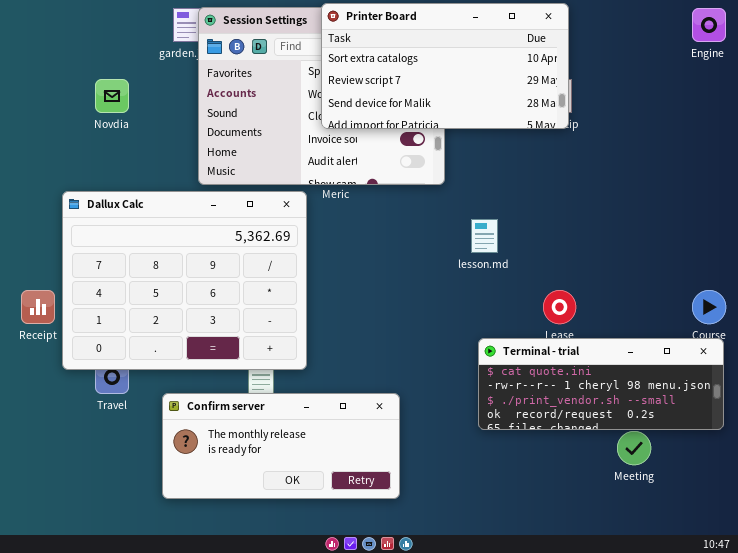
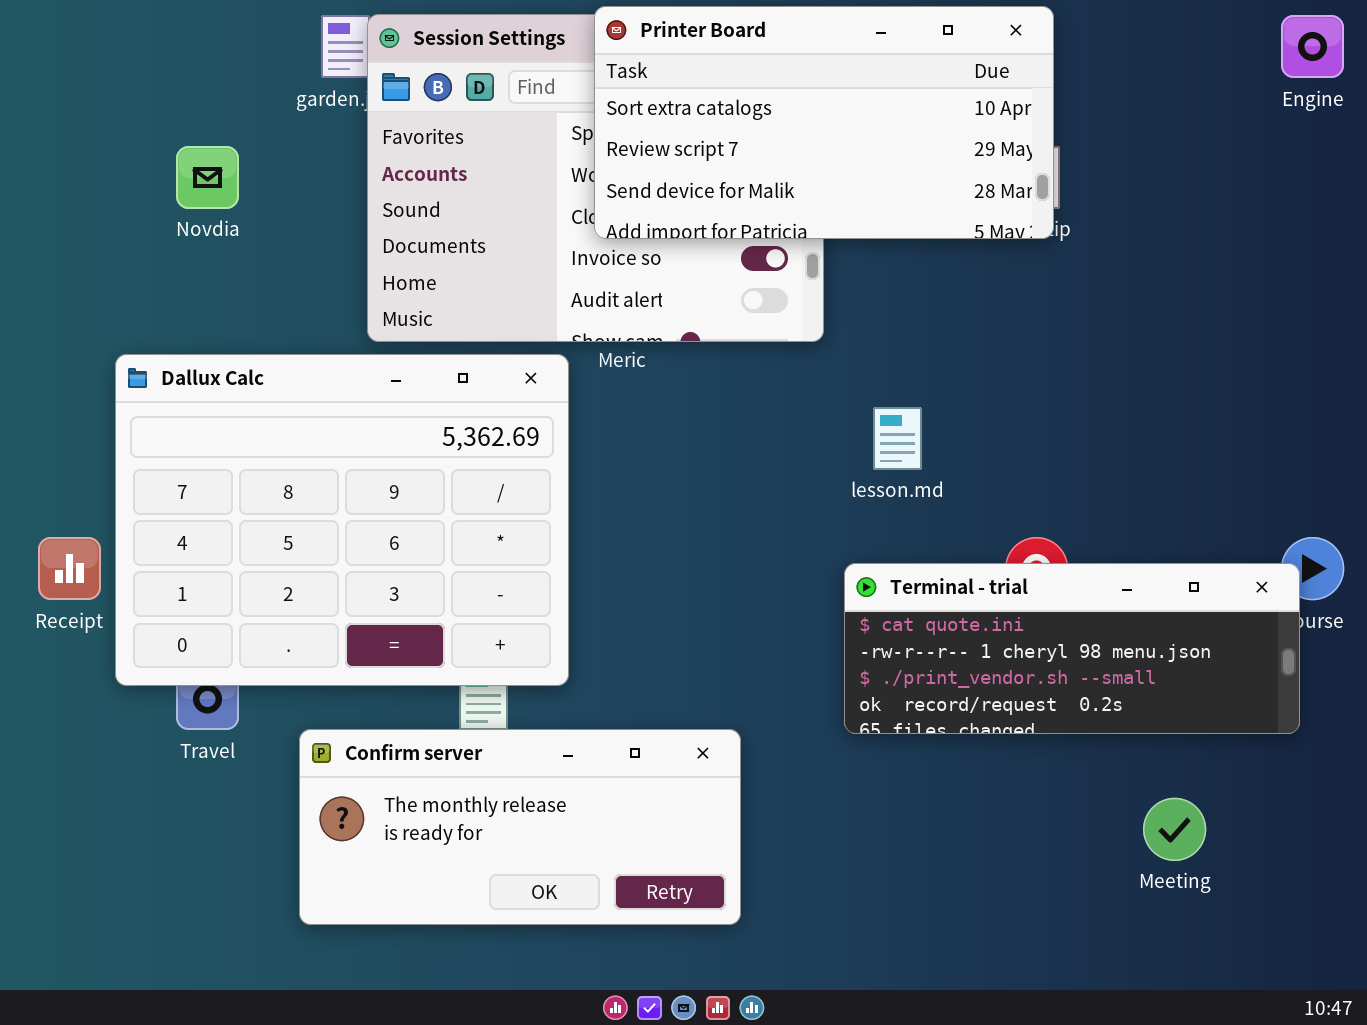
Terminal - trial: [478,338,724,430] -> [844,563,1300,734], moved

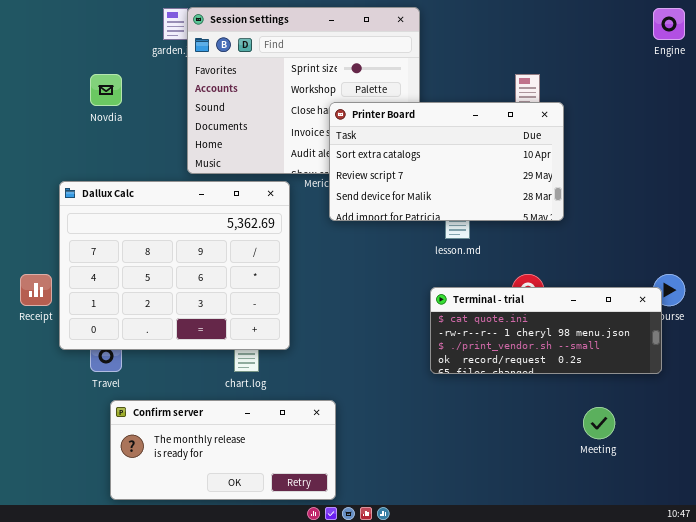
Printer Board: [594,6,1054,239] -> [329,102,564,221], moved
Confirm server: [299,729,741,925] -> [110,400,336,500], moved

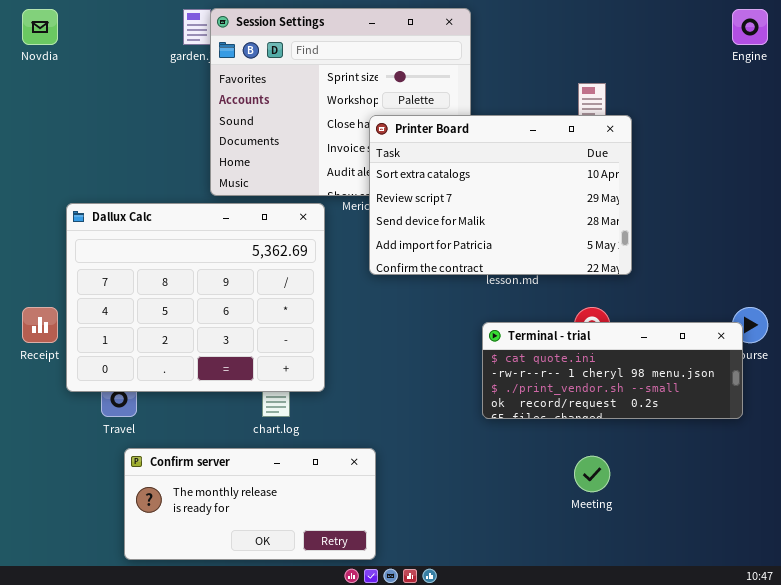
Novdia: [90,74,122,106] -> [22,9,58,45], moved
Printer Board: [329,102,564,221] -> [369,115,632,275], resized
Meeting: [583,407,615,439] -> [574,456,610,492], moved

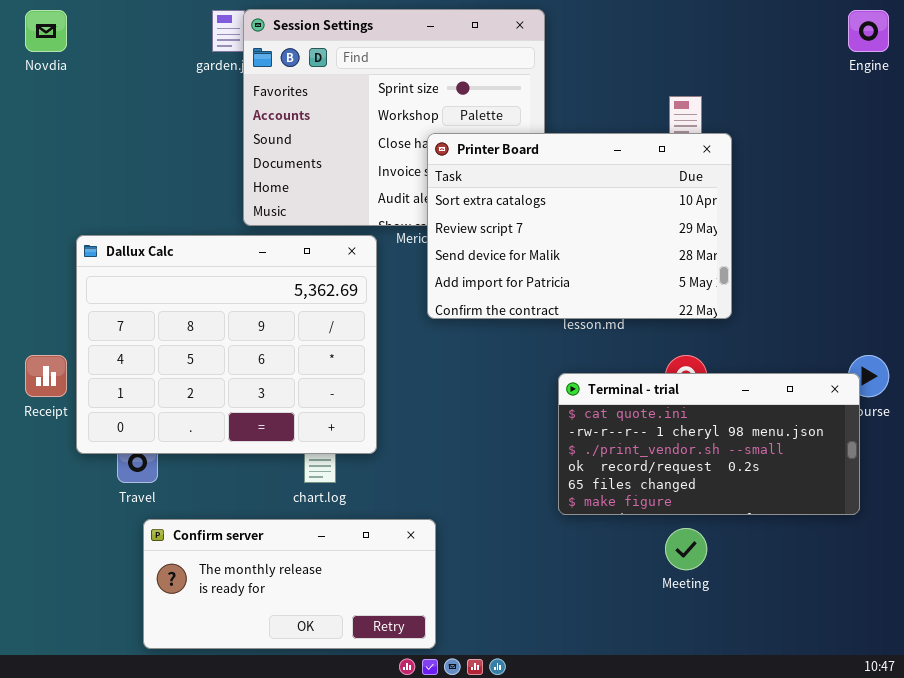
Terminal - trial: [482,322,743,419] -> [558,373,860,515], resized

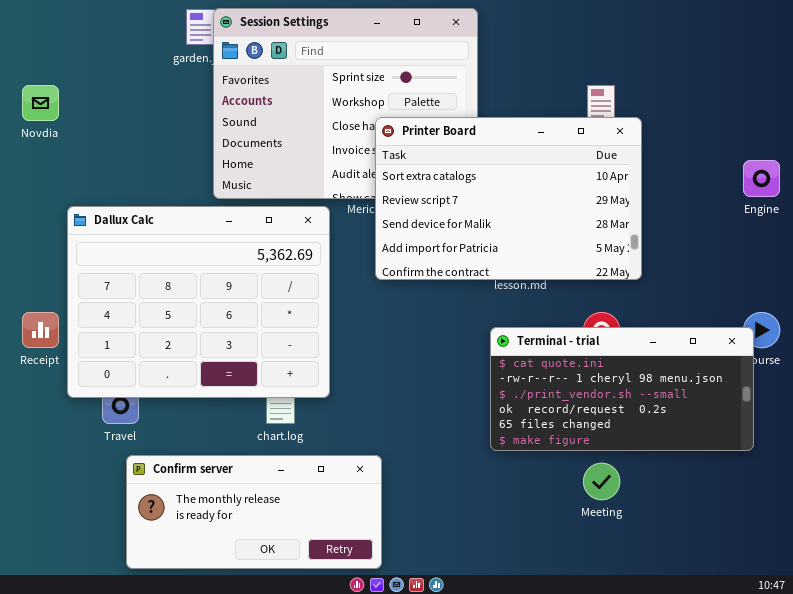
Novdia: [25,10,67,52] -> [22,85,59,121], moved
Engine: [848,10,889,52] -> [743,160,780,197], moved

